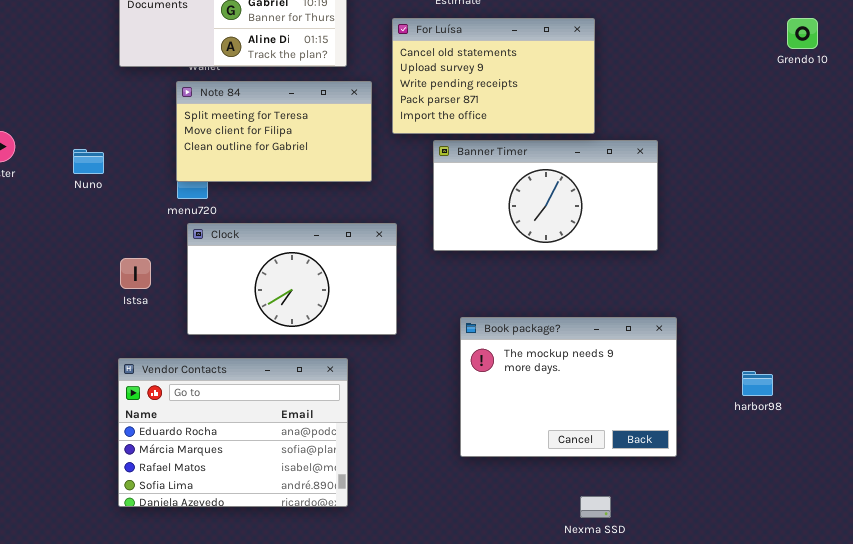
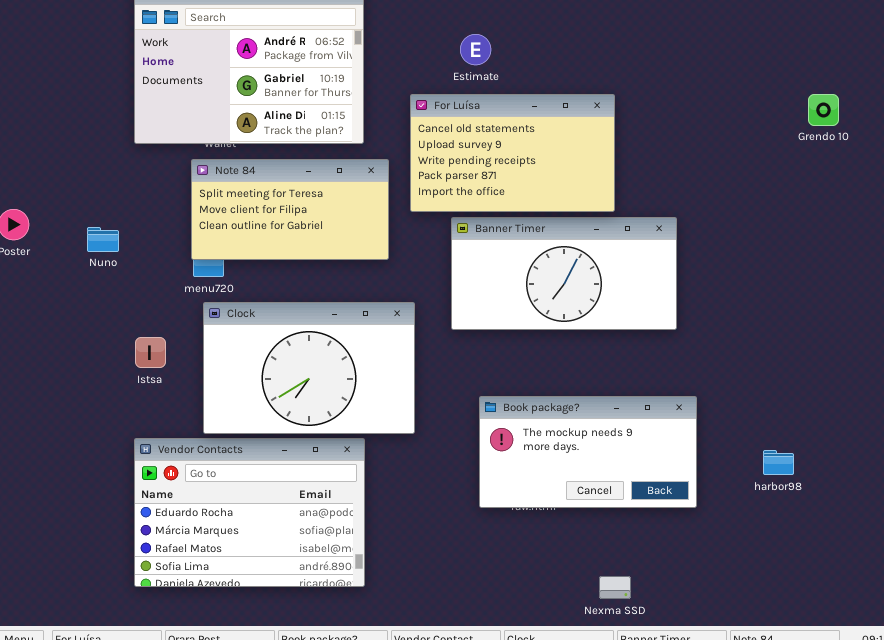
Clock: [187,223,397,335] -> [203,302,415,434], resized
Book package?: [460,317,677,457] -> [479,396,697,508], resized

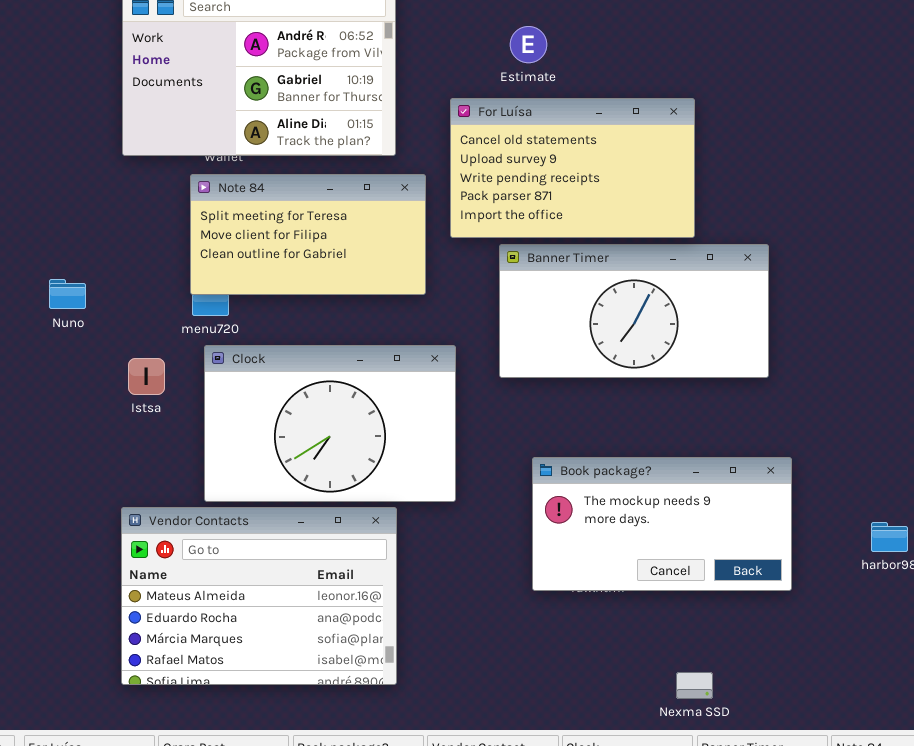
Nuno: [87,227,119,252] -> [49,279,86,309], moved
Istsa: [135,337,166,368] -> [128,358,165,395], moved
Vendor Contacts: [134,438,365,587] -> [121,507,397,685], scrolled up 1 row

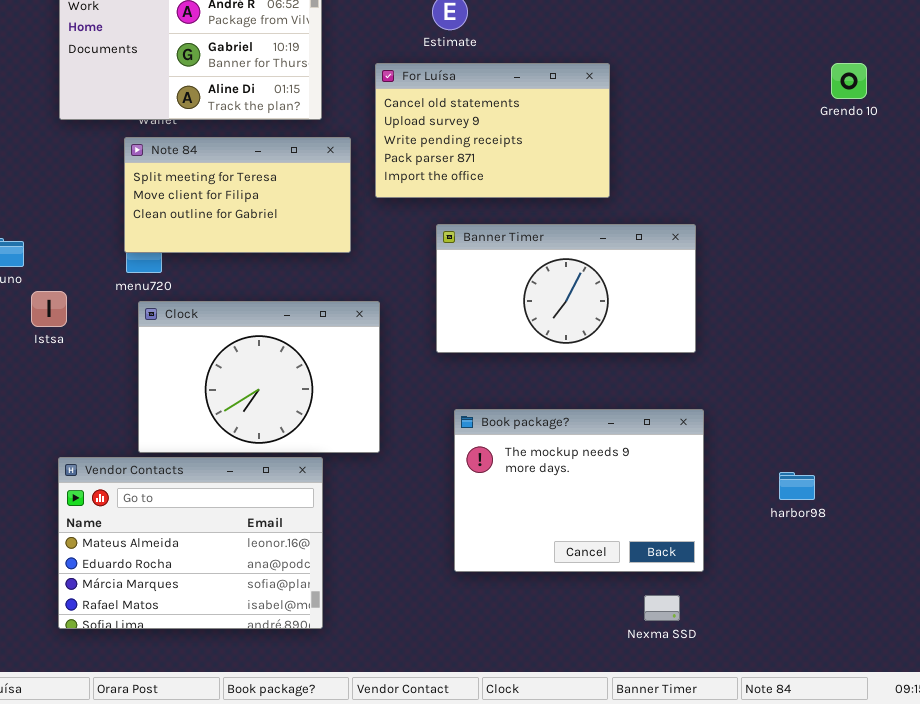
Banner Timer: [499,244,769,378] -> [436,224,696,353], moved
Istsa: [128,358,165,395] -> [31,291,67,327], moved
Book package?: [532,457,792,591] -> [454,409,704,572], resized
Nexma SSD: [676,672,713,699] -> [644,595,680,621], moved

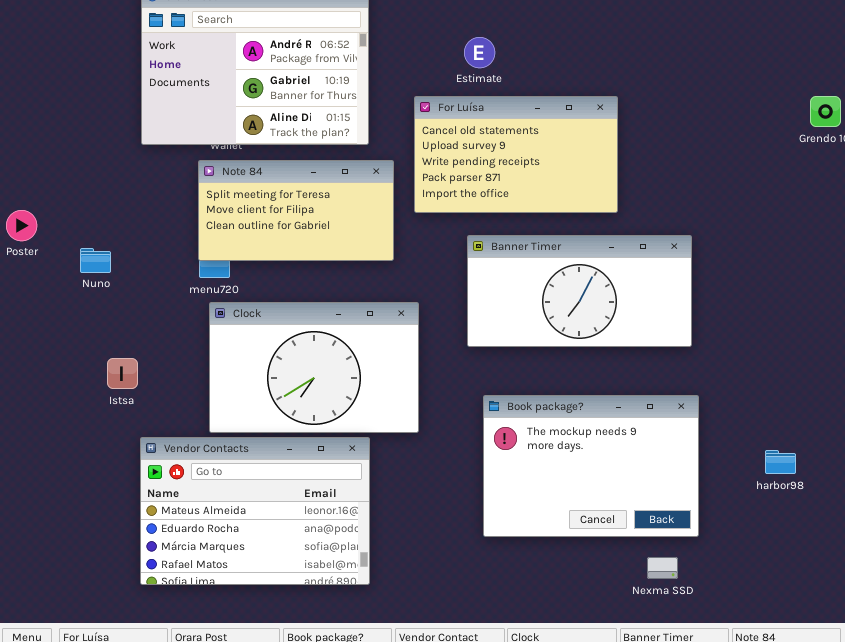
Istsa: [31,291,67,327] -> [107,358,138,389], moved

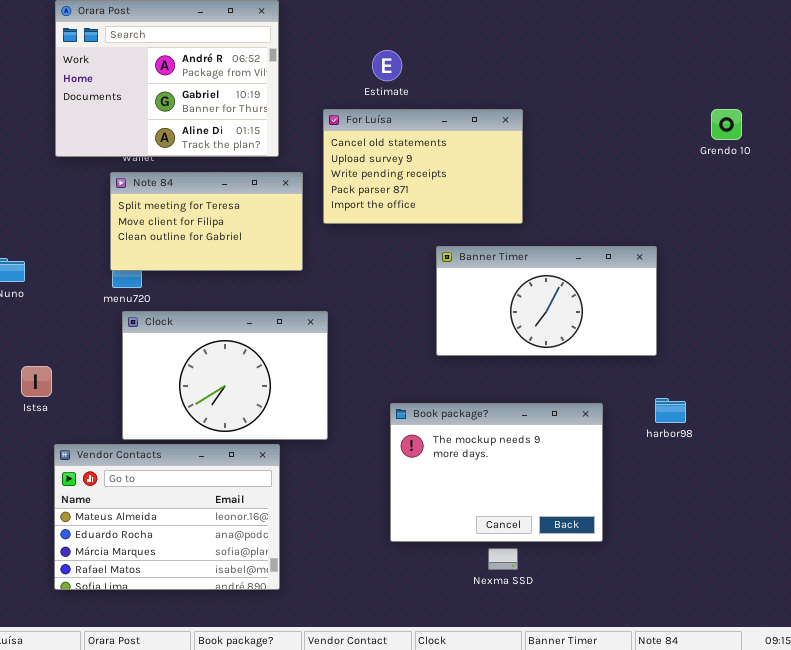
Banner Timer: [467,235,692,347] -> [436,246,657,356], moved
harbor98: [765,450,796,474] -> [655,398,686,423], moved
Nexma SSD: [647,557,678,579] -> [488,548,518,570], moved

